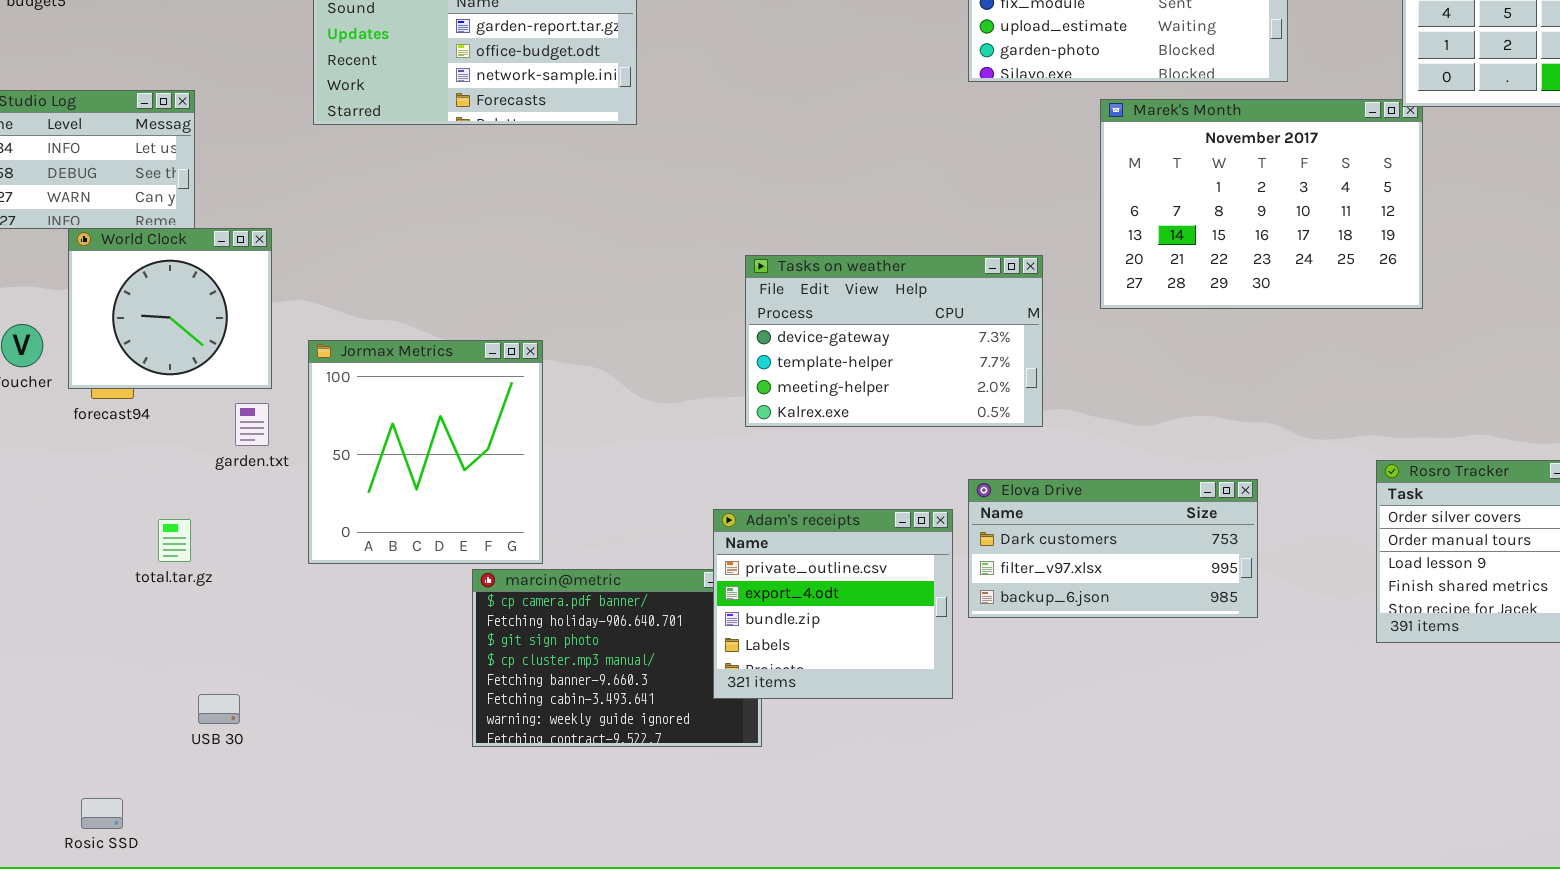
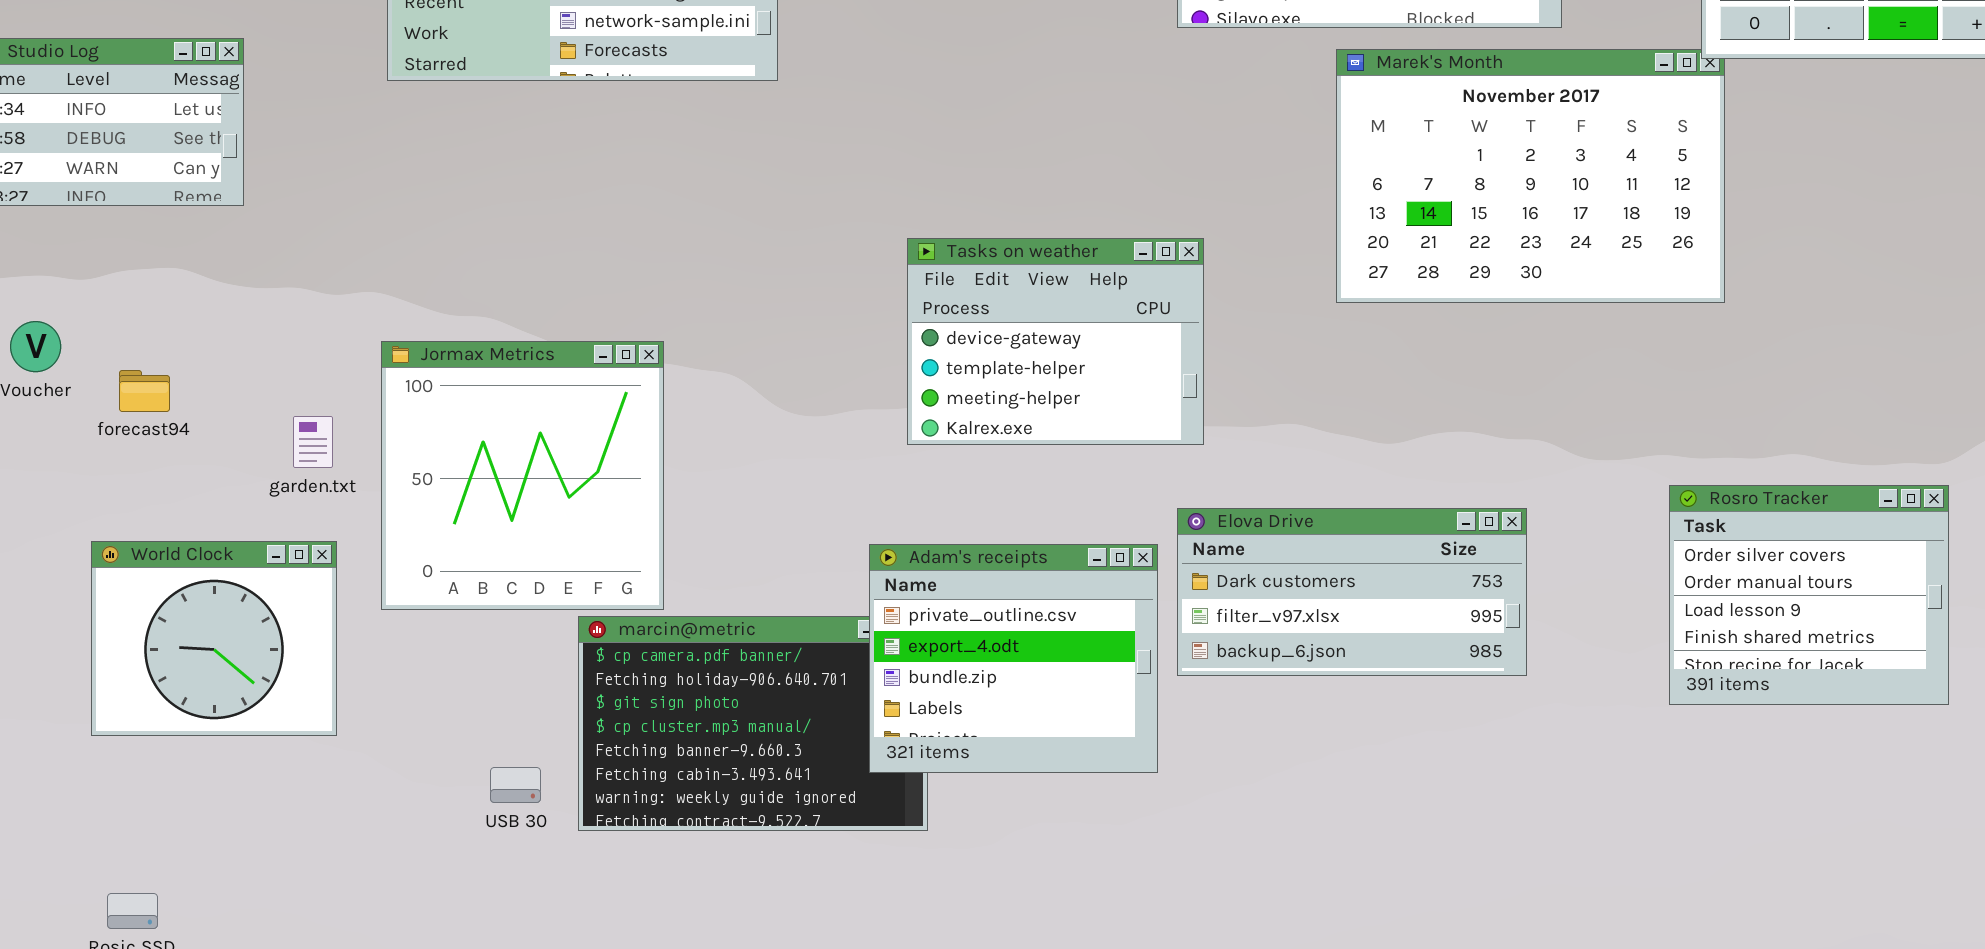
World Clock: [68,228,272,389] -> [91,541,337,736], moved
Tasks on weather: [745,255,1043,427] -> [907,238,1204,445], resized
USB 30: [198,694,240,724] -> [490,767,541,803], moved

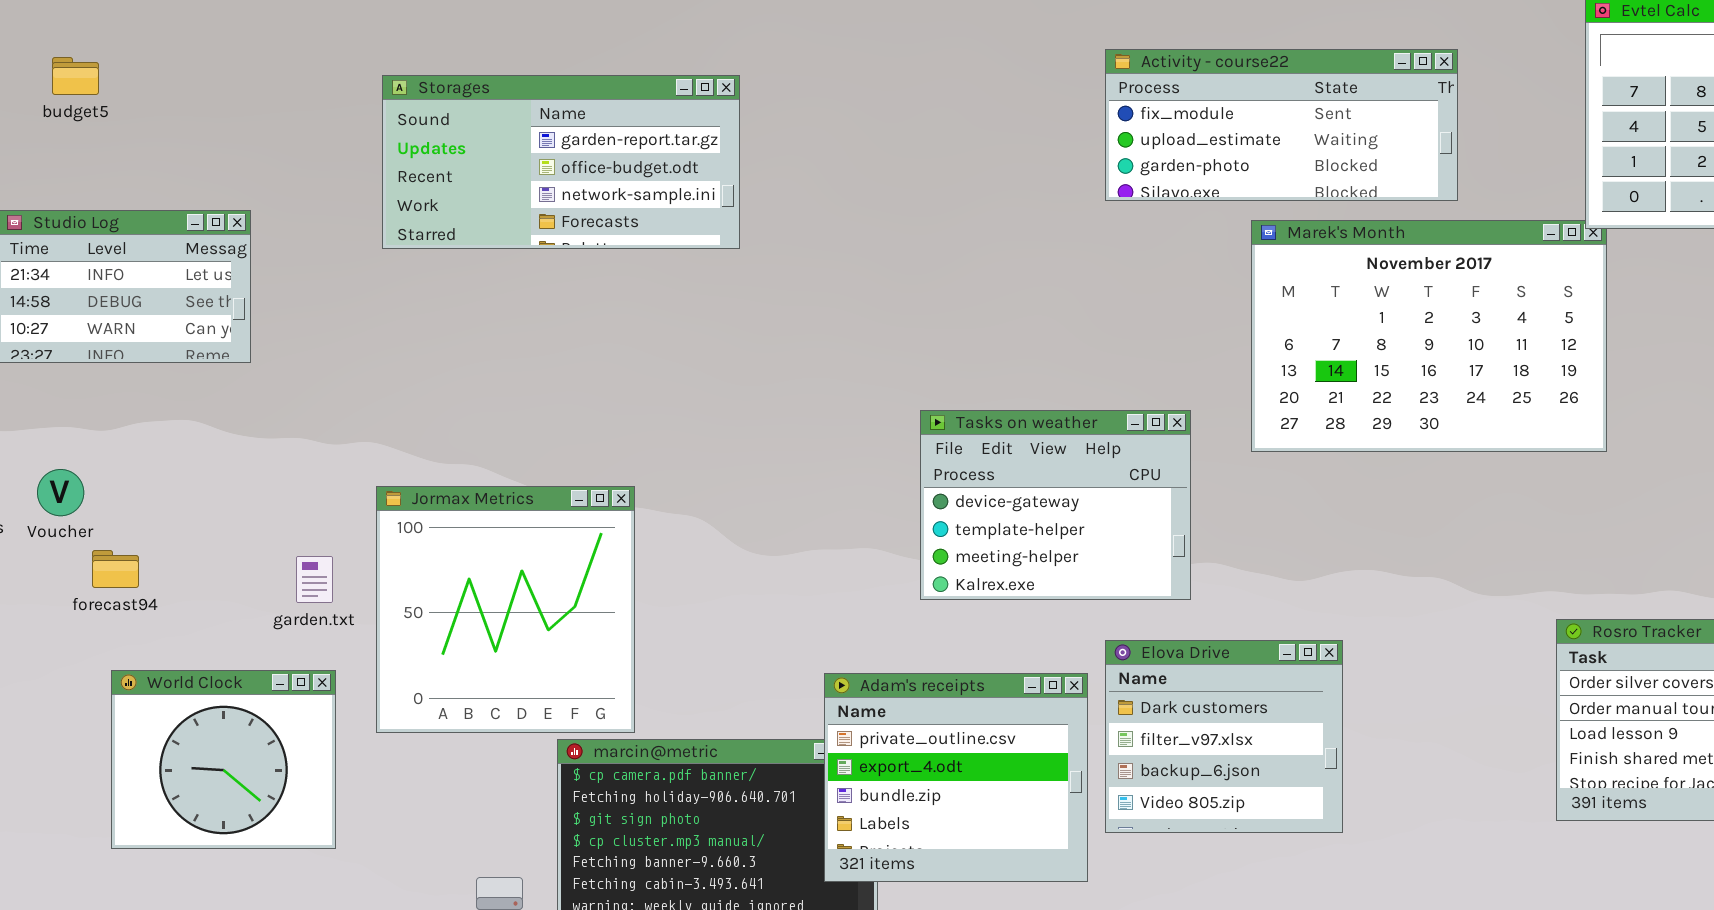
Tasks on weather: [907,238,1204,445] -> [920,410,1191,600], moved
forecast94: [119,370,170,412] -> [92,550,139,588], moved
Elova Drive: [1177,508,1527,676] -> [1105,640,1343,833], resized

